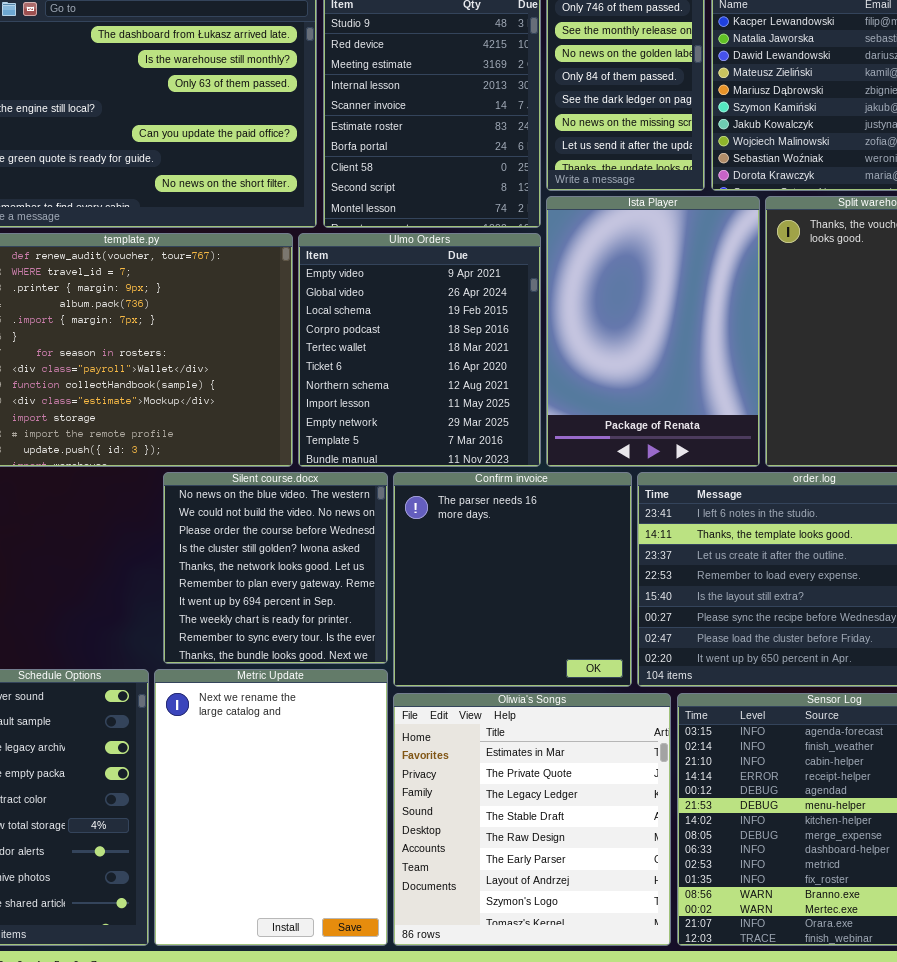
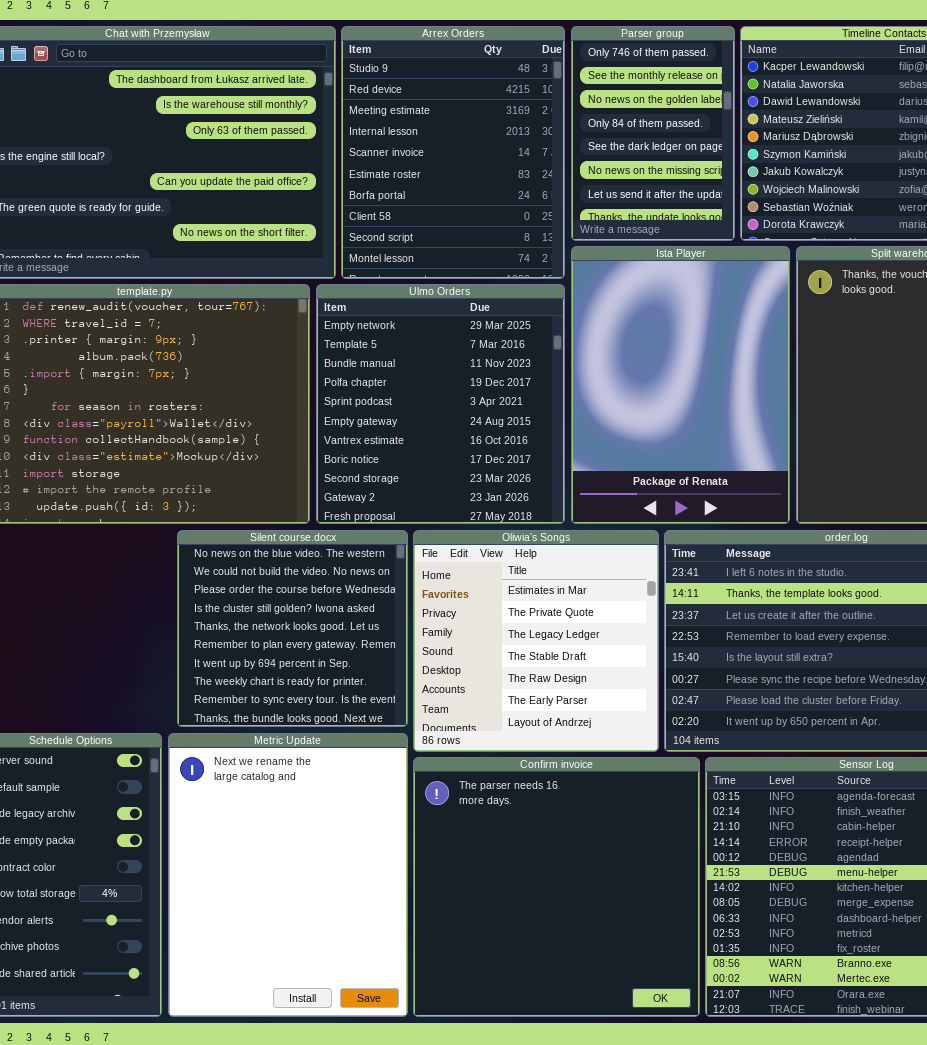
Ulmo Orders: [298,233,541,467] -> [316,284,565,524], scrolled down 8 rows
Confirm invoice: [393,472,632,687] -> [413,757,700,1017], moved, resized
Oliwia's Songs: [393,693,671,946] -> [413,530,659,752], moved, resized

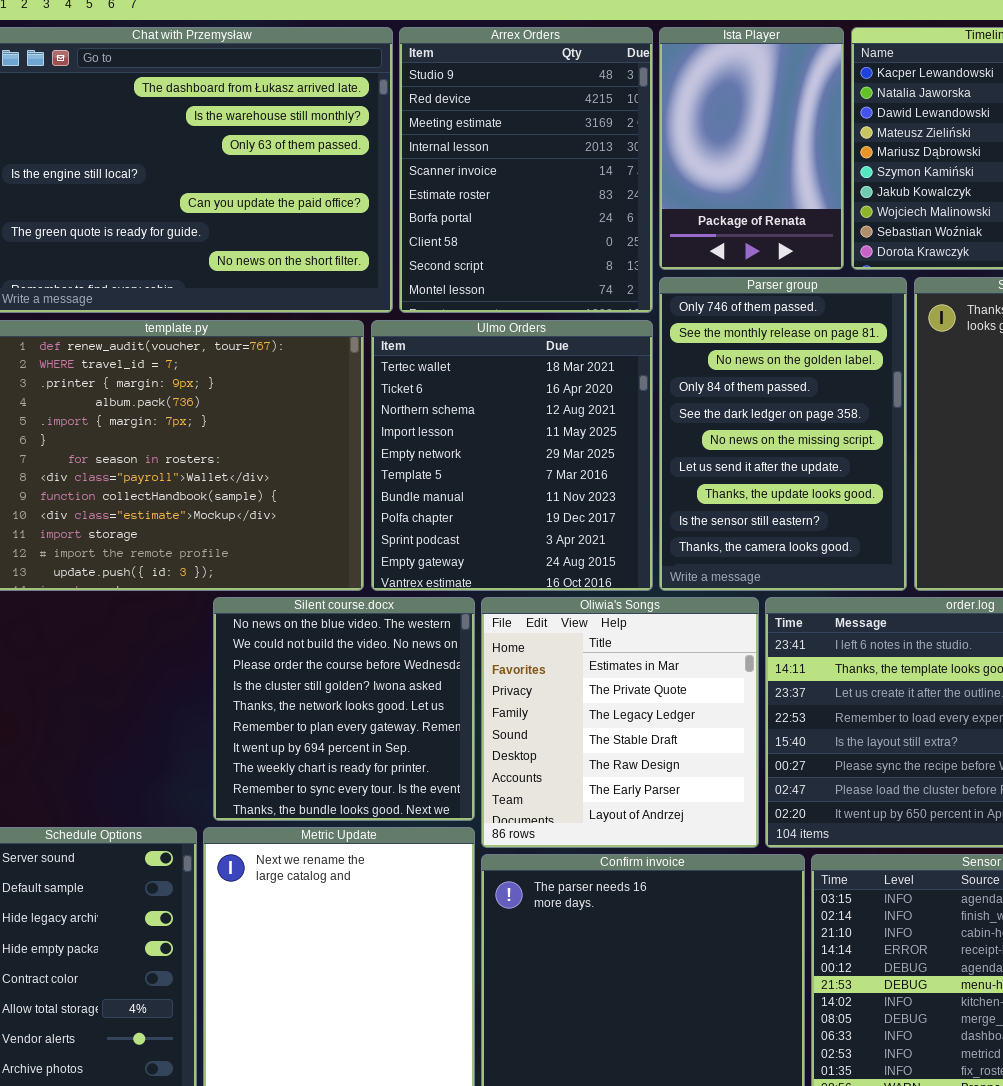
Parser group: [571,26,735,241] -> [659,277,907,591], moved, resized
Ista Player: [571,246,790,524] -> [659,27,844,270], moved, resized
Ulmo Orders: [316,284,565,524] -> [371,320,653,591], scrolled up 4 rows

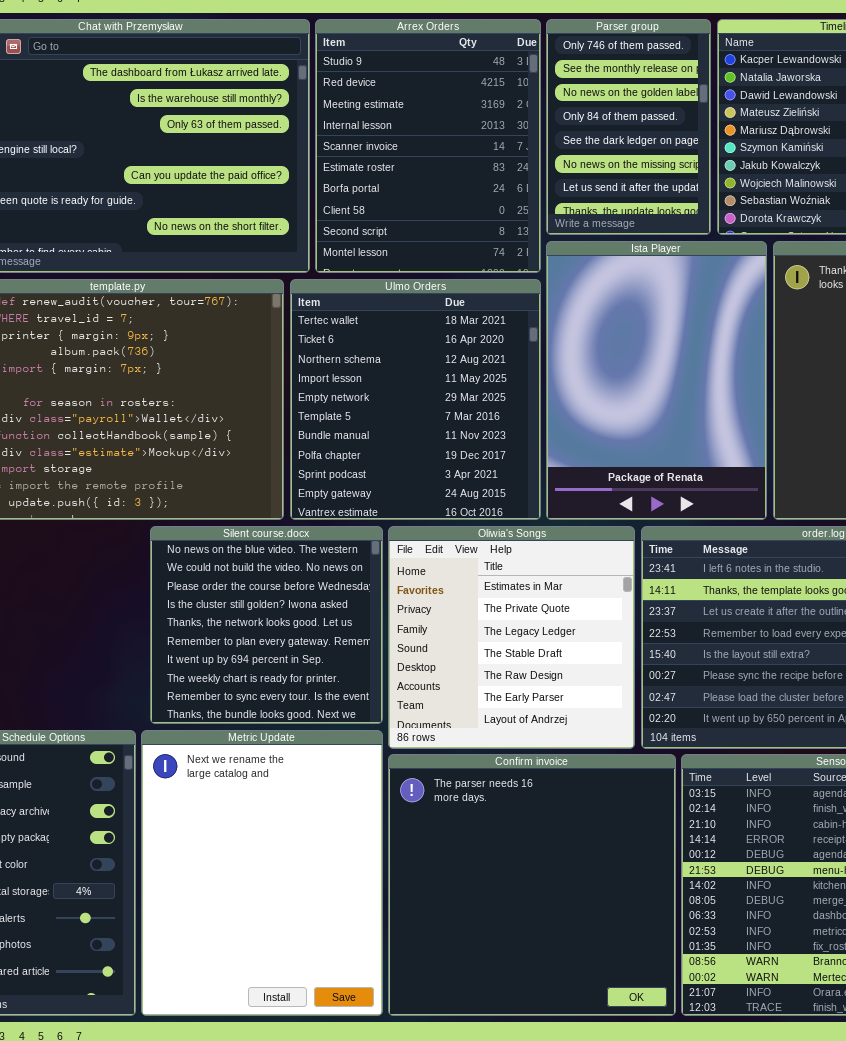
Ista Player: [659,27,844,270] -> [546,241,767,520], moved, resized
Parser group: [659,277,907,591] -> [546,19,711,235], moved, resized

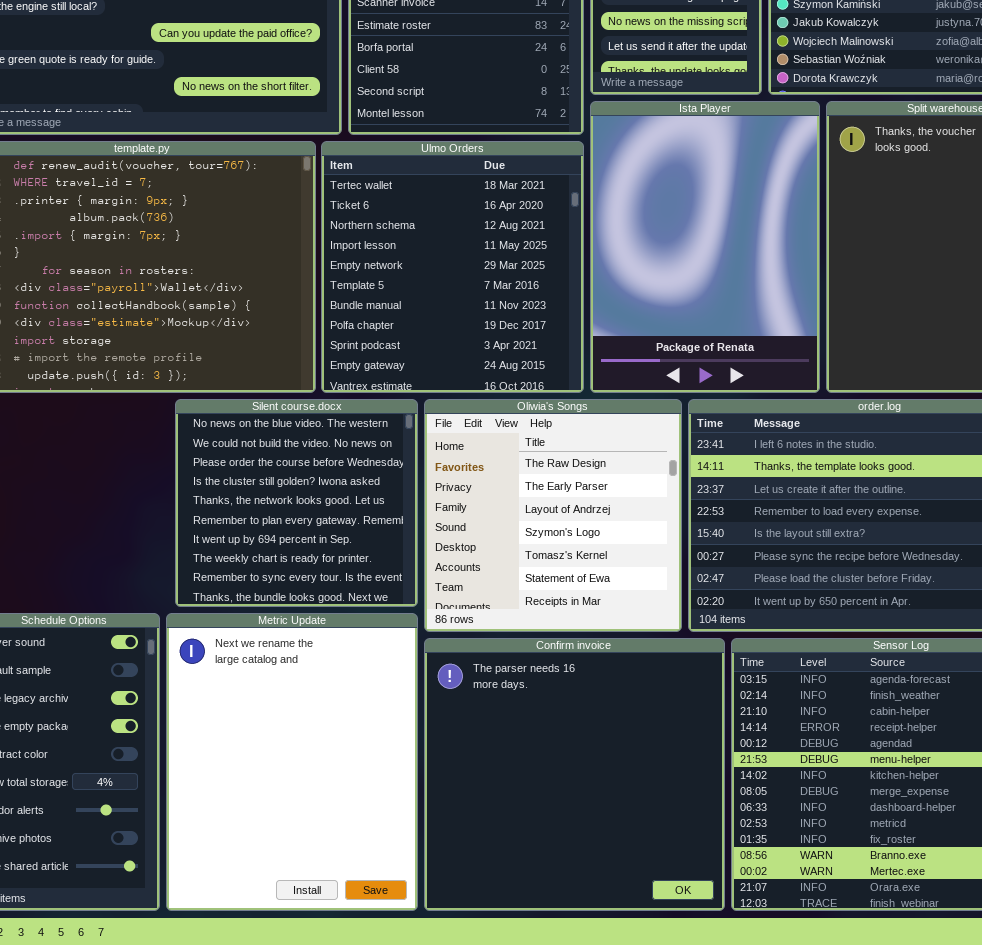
Oliwia's Songs: [388,526,635,749] -> [424,399,682,632], scrolled down 4 rows

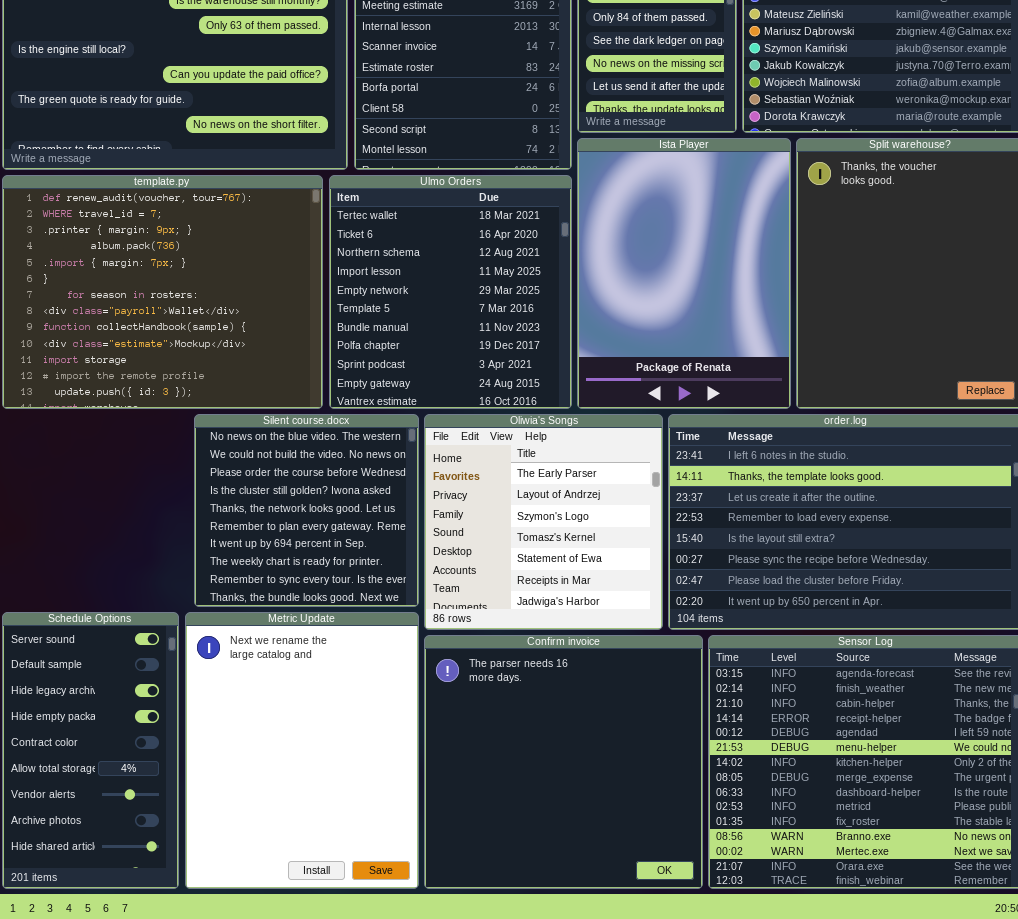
Oliwia's Songs: [424,399,682,632] -> [424,414,663,630], scrolled down 1 row

